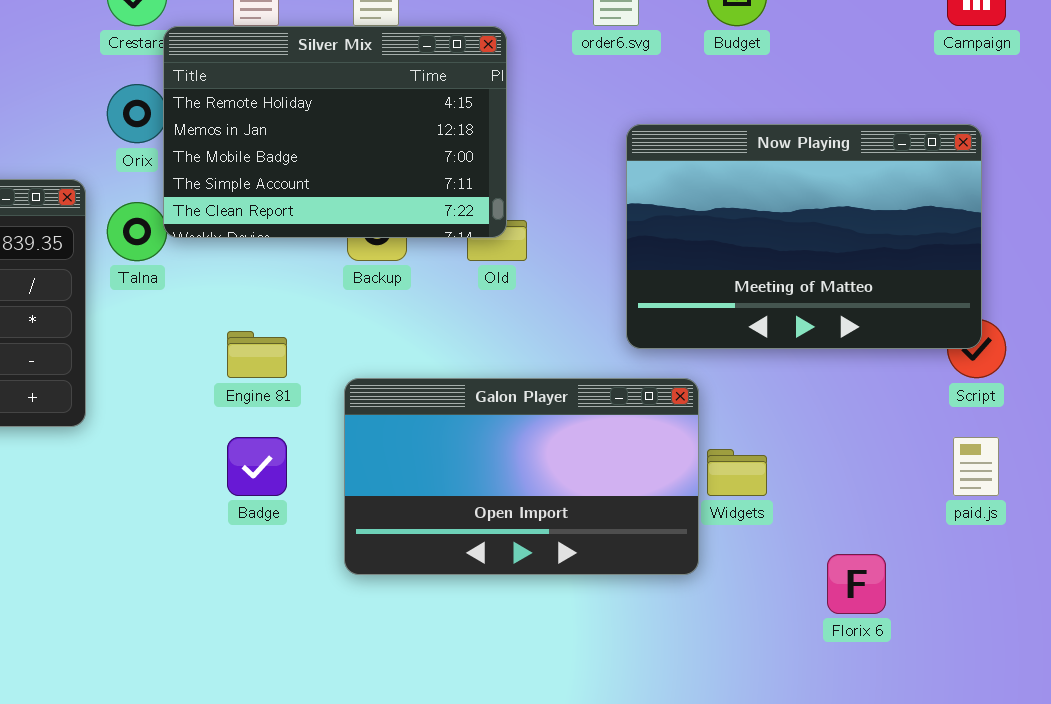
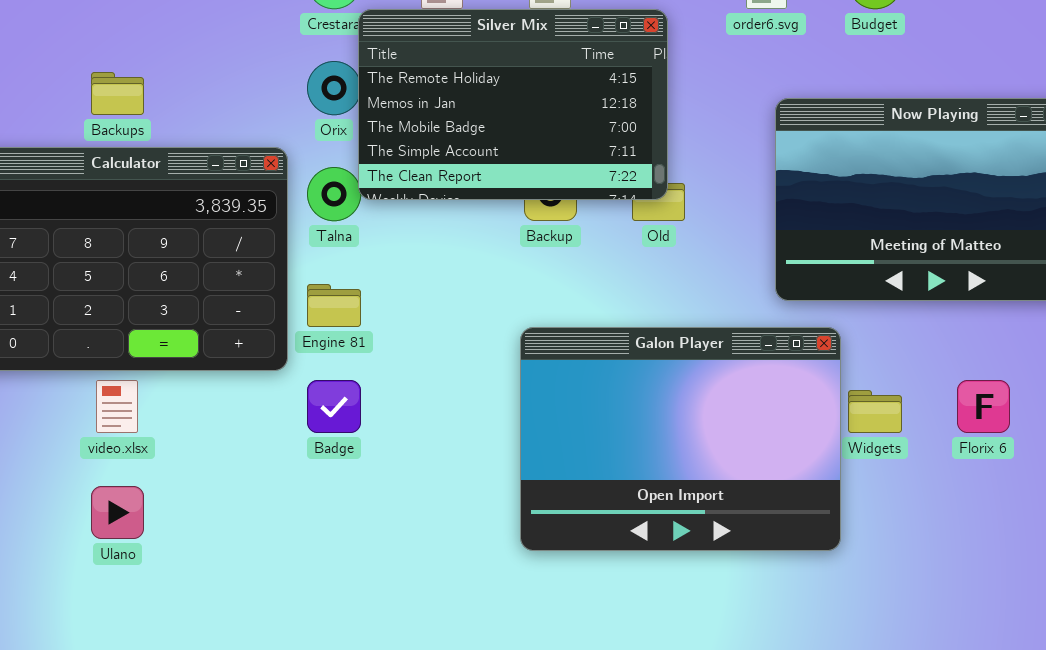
Engine 81: [227,331,287,378] -> [307,284,361,327], moved
Galon Player: [344,378,699,575] -> [520,327,841,551], resized
Badge: [227,437,287,496] -> [307,380,361,433], moved
Florix 6: [827,554,886,614] -> [957,380,1010,433], moved

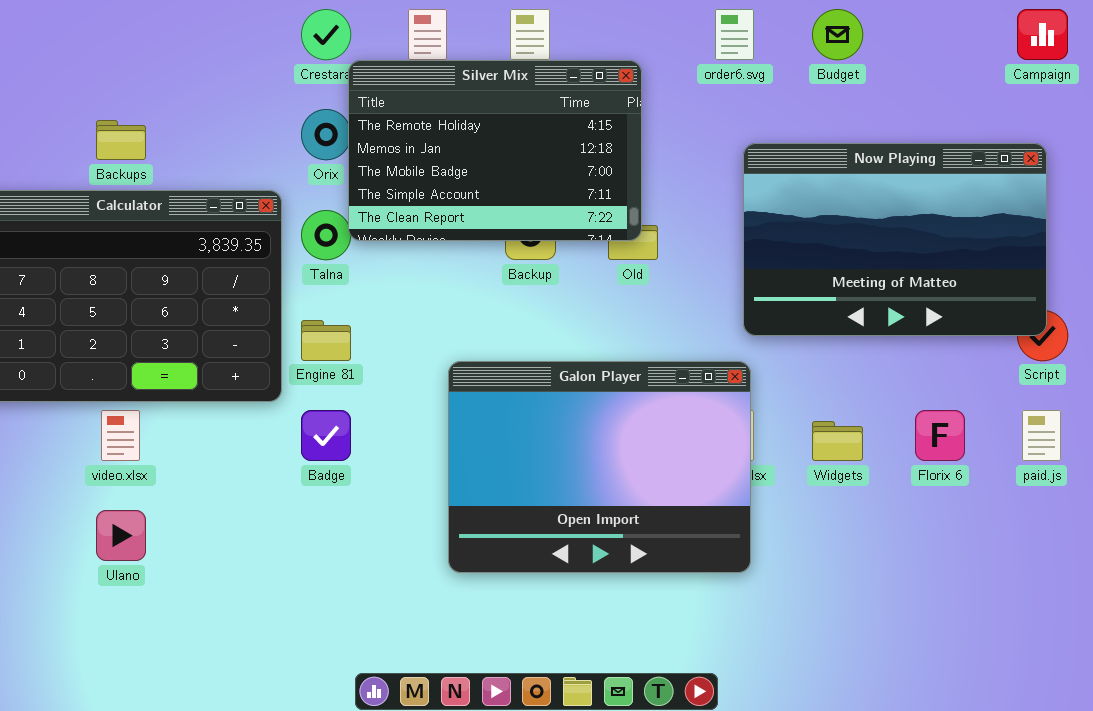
Galon Player: [520,327,841,551] -> [448,361,751,573], moved

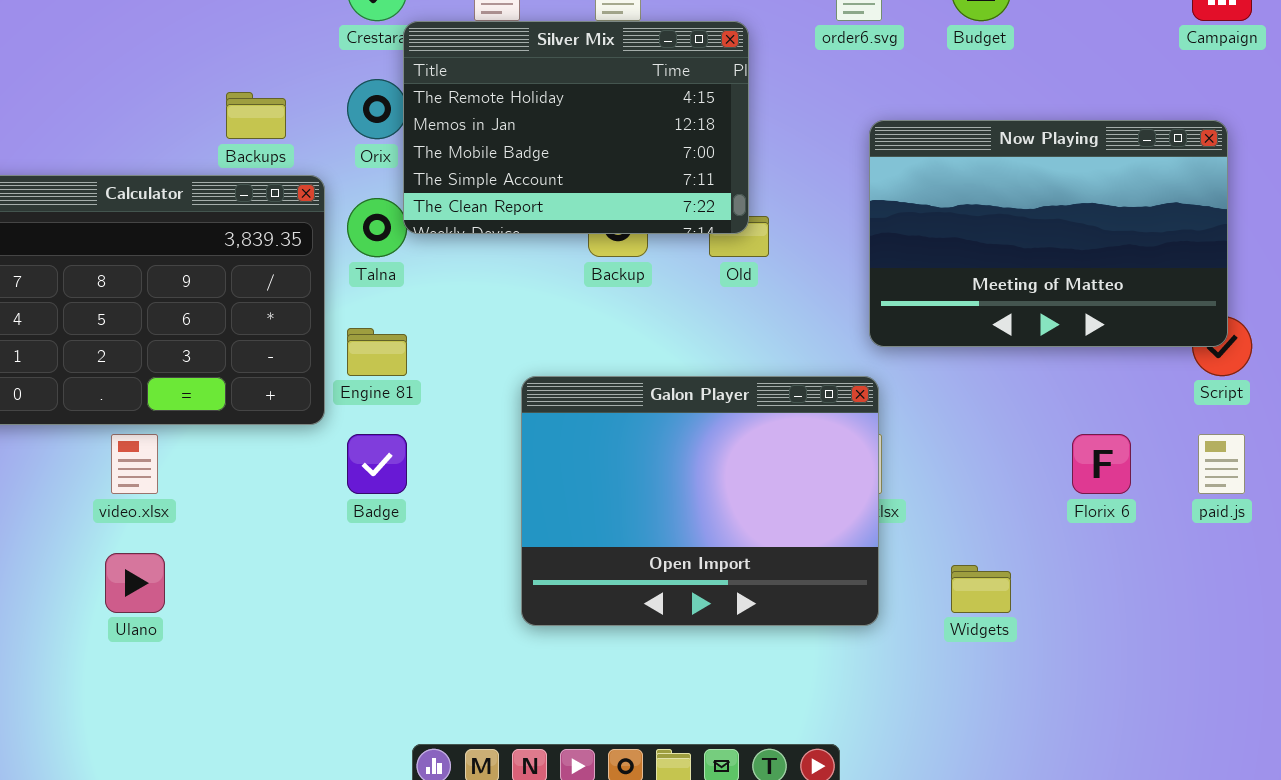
Backups: [96,120,146,160] -> [226,92,286,139], moved
Widgets: [812,421,863,461] -> [951,565,1011,613], moved

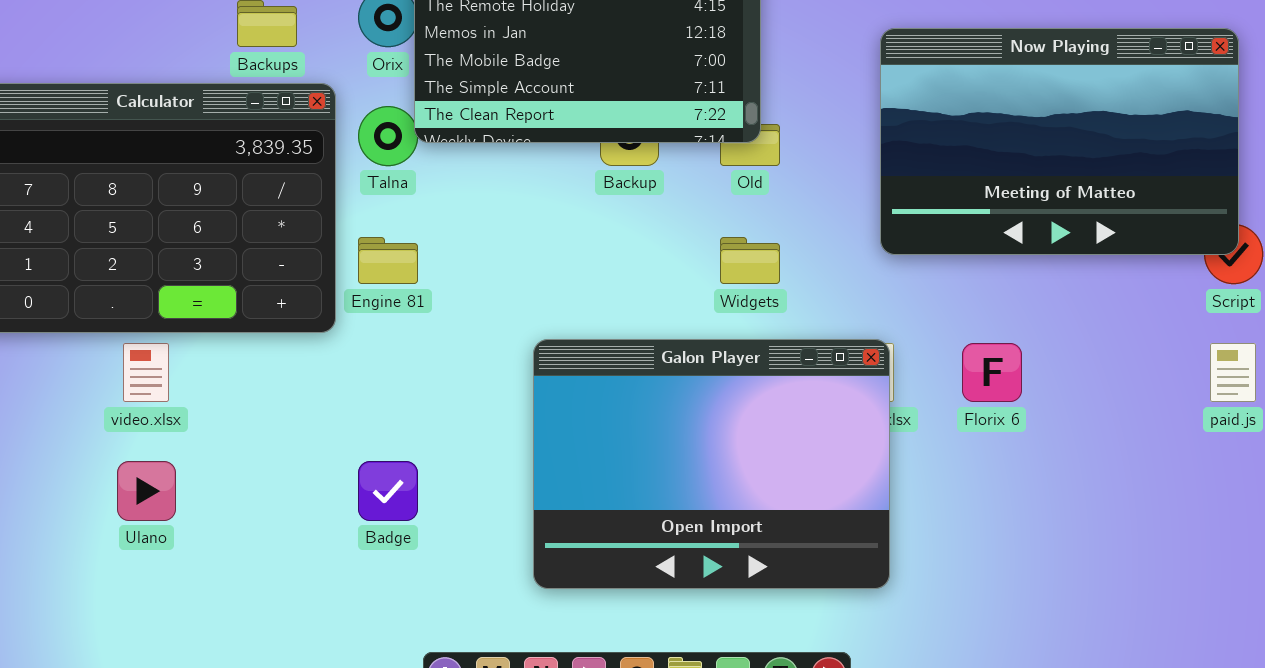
Galon Player: [521,376,879,626] -> [533,339,890,589], moved
Badge: [347,434,407,494] -> [358,461,418,521], moved
Florix 6: [1072,434,1131,494] -> [962,343,1022,402], moved
Widgets: [951,565,1011,613] -> [720,237,780,284], moved

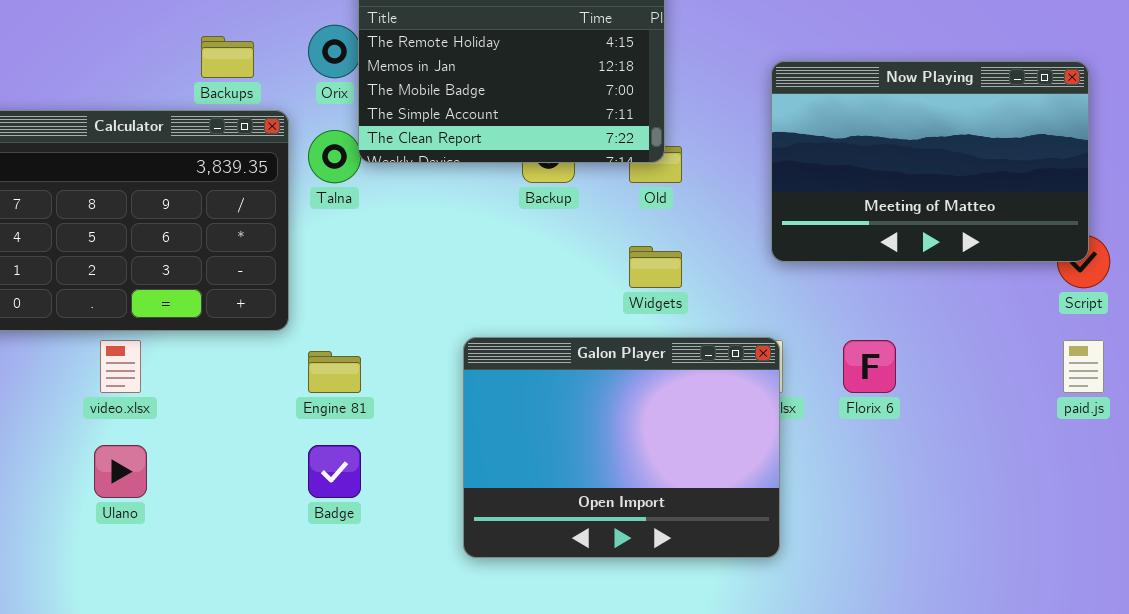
Engine 81: [358,237,418,284] -> [308,351,361,393], moved

